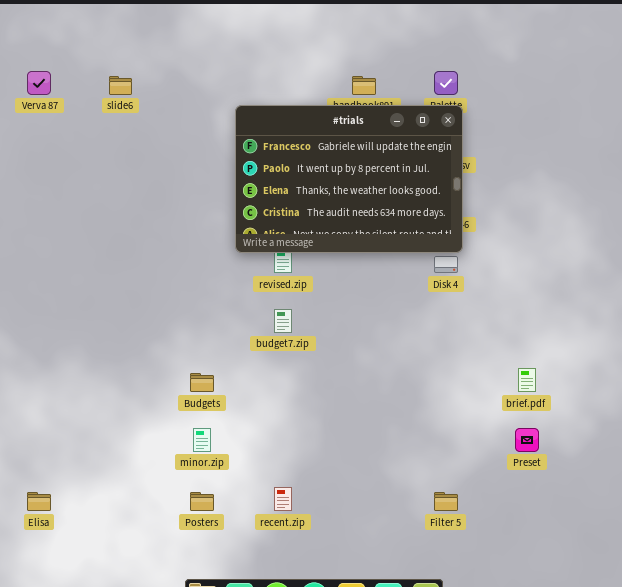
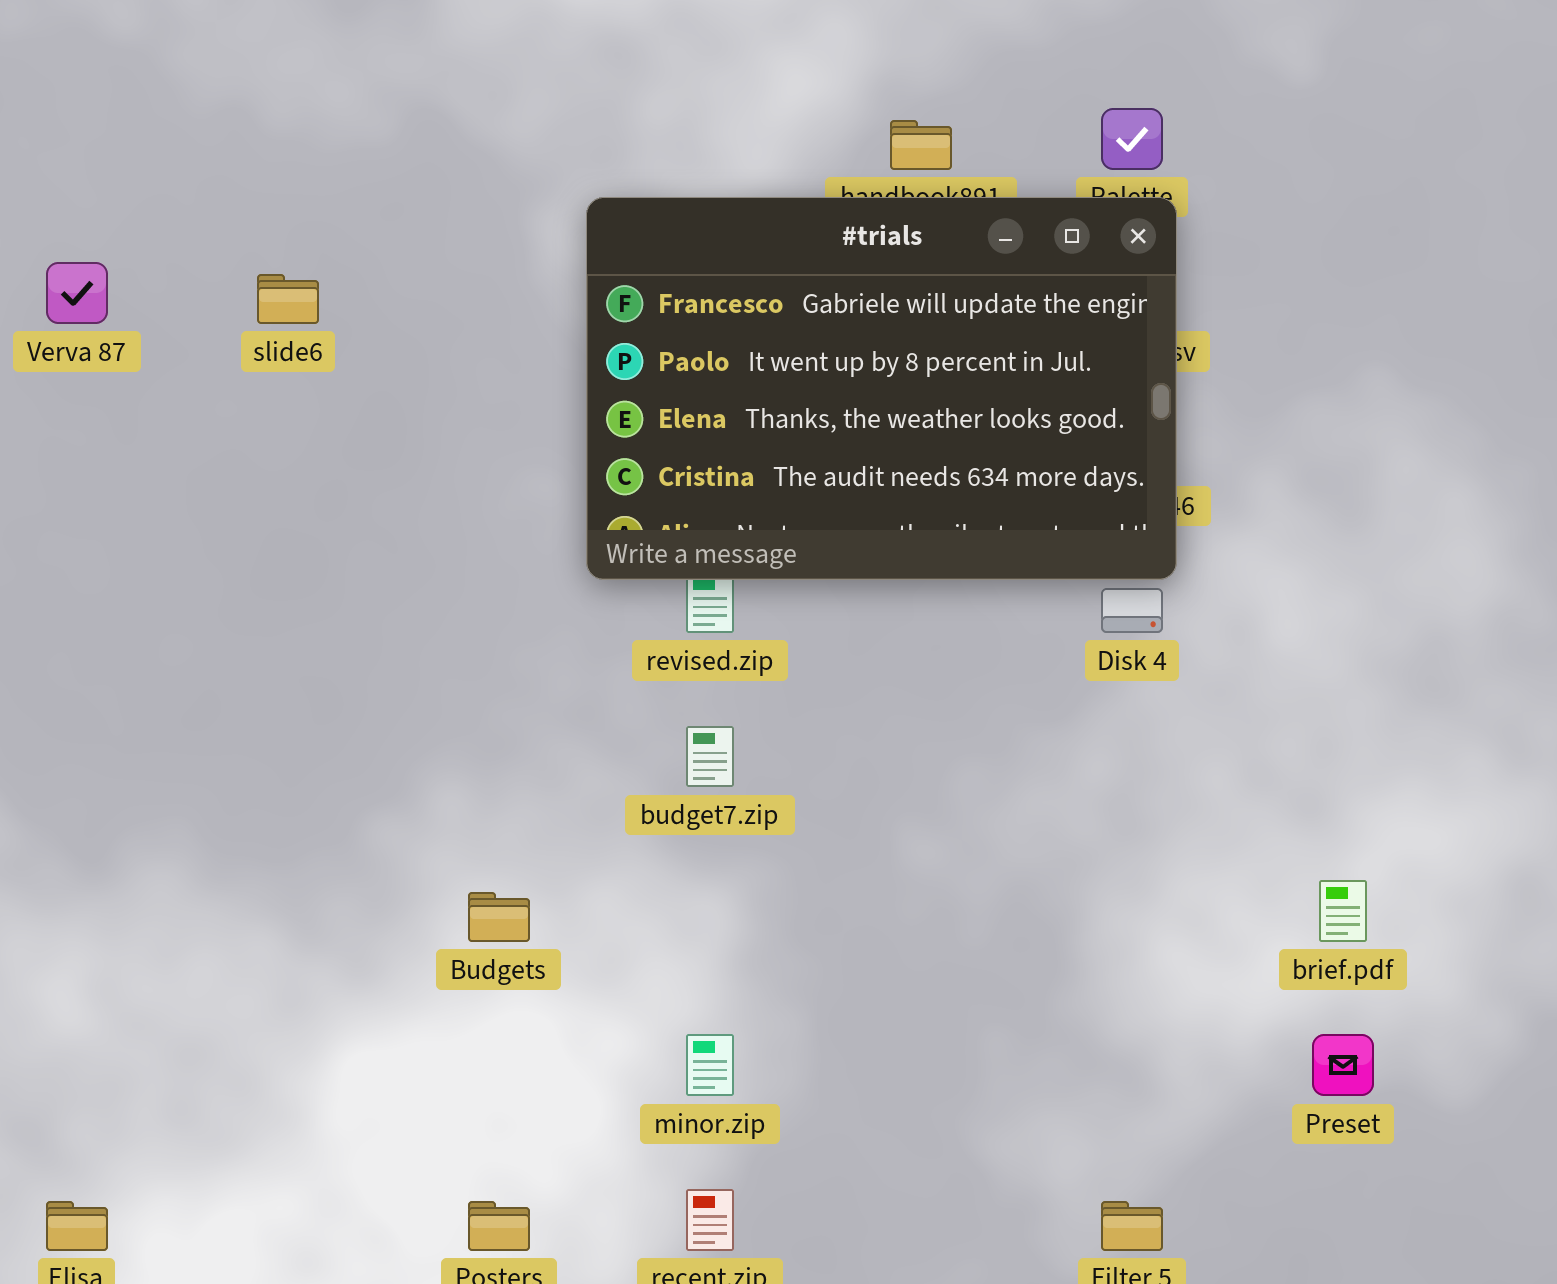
Verva 87: [27,71,51,95] -> [46,262,108,324], moved
slide6: [109,76,132,95] -> [257,274,319,324], moved
minor.zip: [193,428,211,452] -> [686,1034,734,1096], moved

